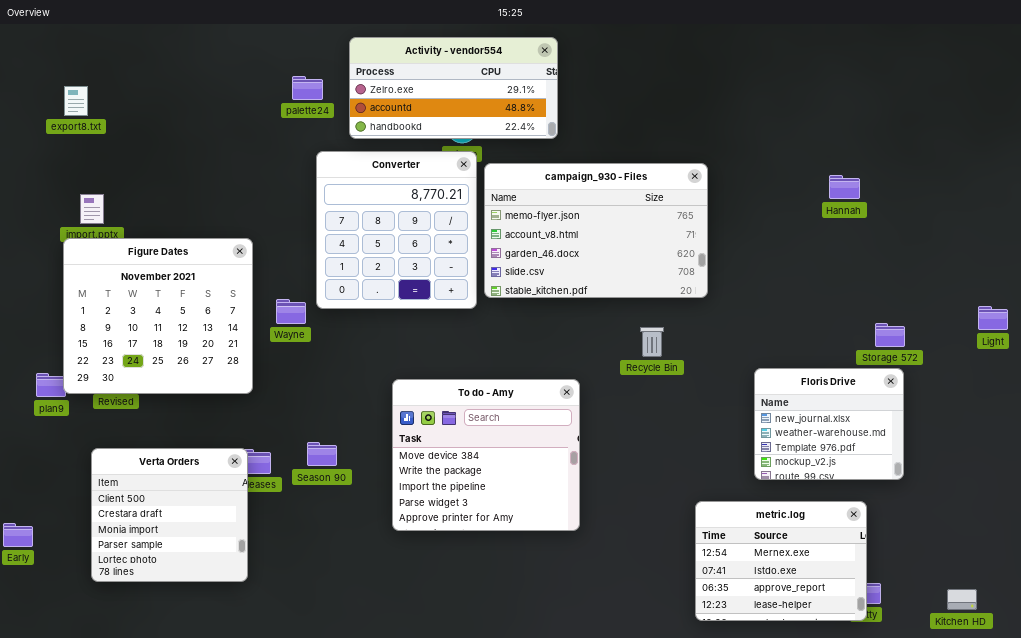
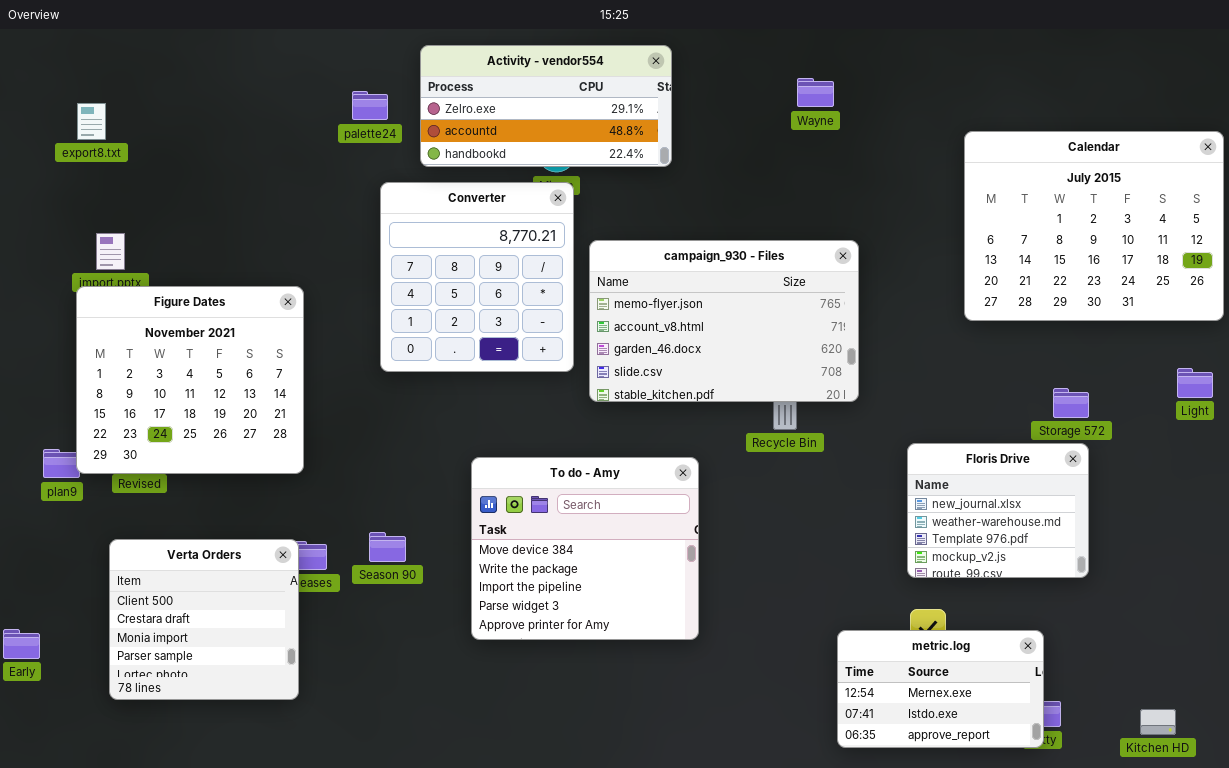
Calendar: none -> [964,131,1224,321], opened
campaign_930 - Files: [484,163,708,298] -> [589,240,859,402], moved
Wayne: [276,299,306,324] -> [797,78,834,107], moved
metric.log: [695,501,867,621] -> [837,630,1044,748], resized

